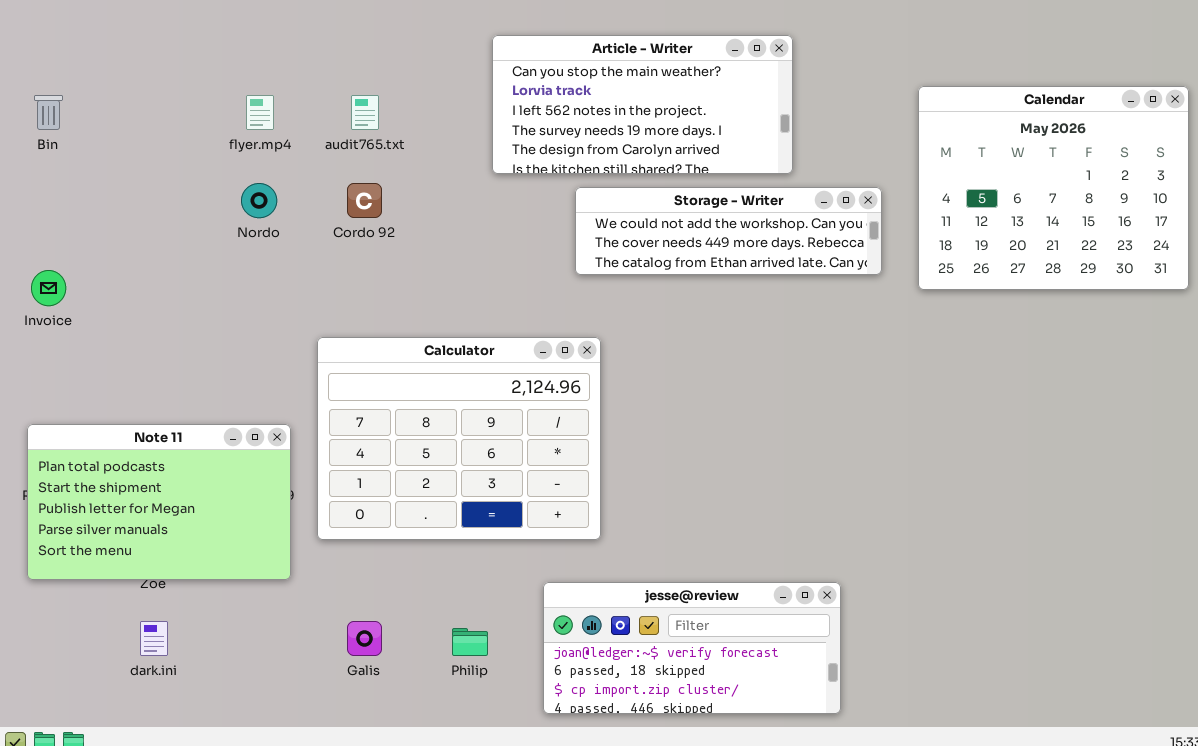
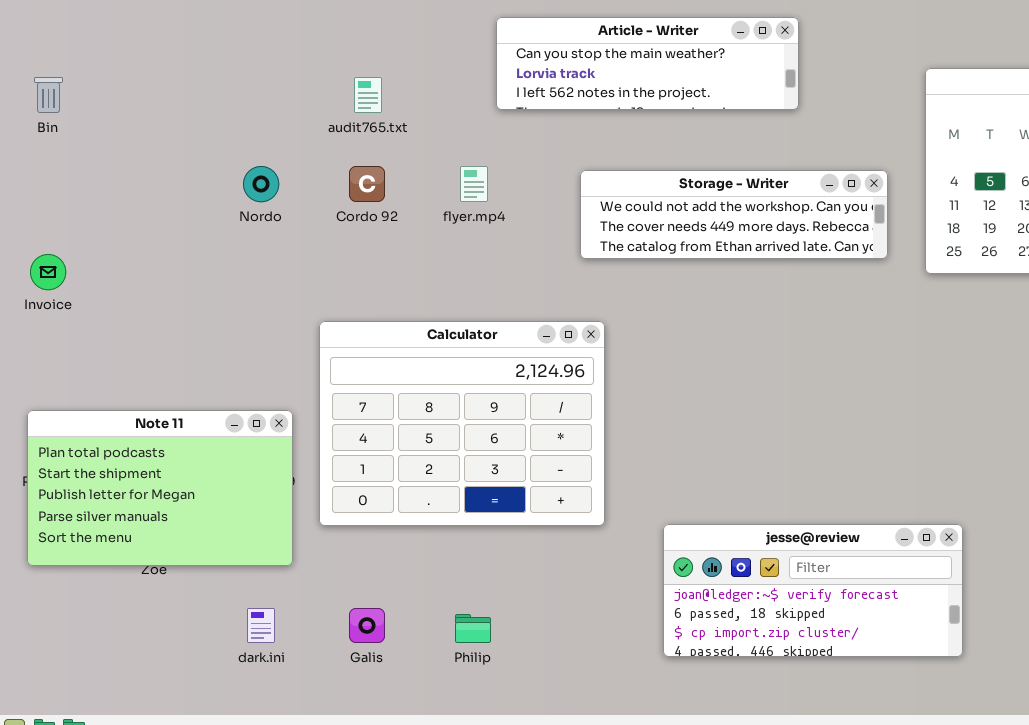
Article - Writer: [492,35,793,174] -> [496,17,799,110], resized
flyer.mp4: [246,95,274,130] -> [460,166,488,202], moved
jesse@review: [543,582,841,714] -> [663,524,963,657], moved
dark.ini: [140,621,168,656] -> [247,608,275,643], moved

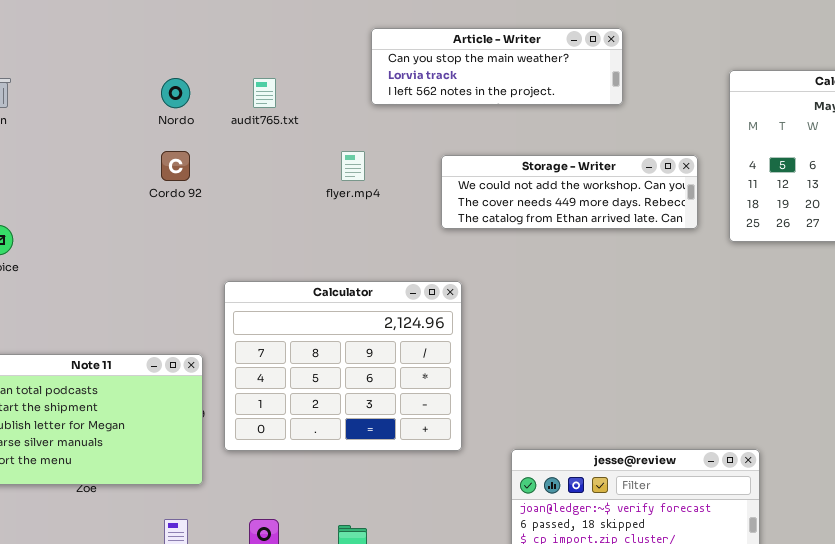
Nordo: [243,166,279,202] -> [161,78,190,108], moved
Cordo 92: [349,166,385,202] -> [161,151,190,181], moved

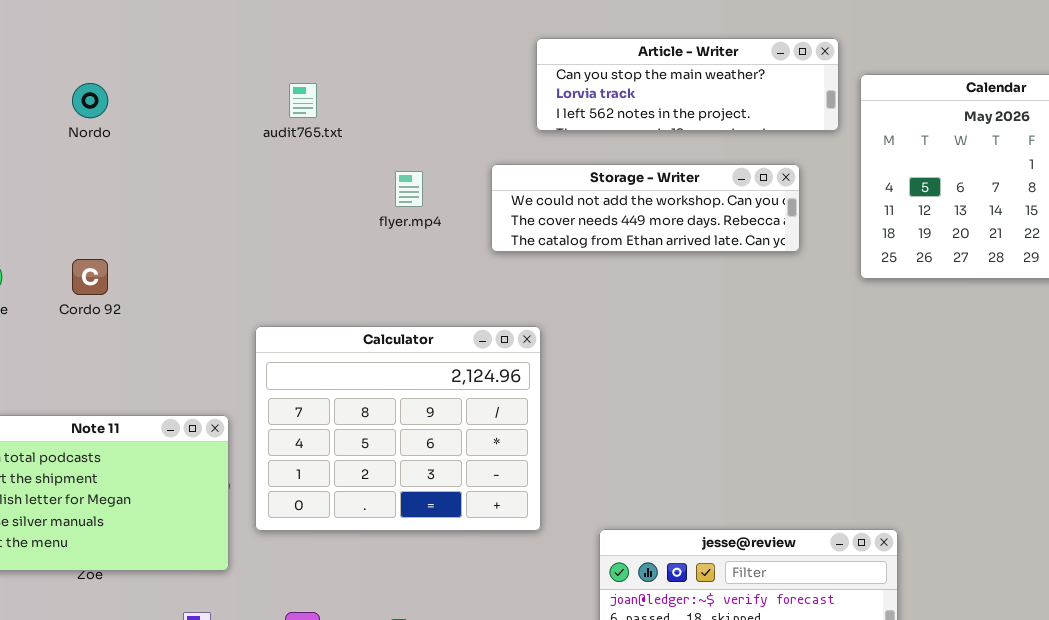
Article - Writer: [371,28,623,105] -> [536,38,839,131], moved
Nordo: [161,78,190,108] -> [72,83,108,118], moved
Cordo 92: [161,151,190,181] -> [72,259,108,295], moved
Storage - Writer: [441,155,698,229] -> [491,164,800,252], moved

